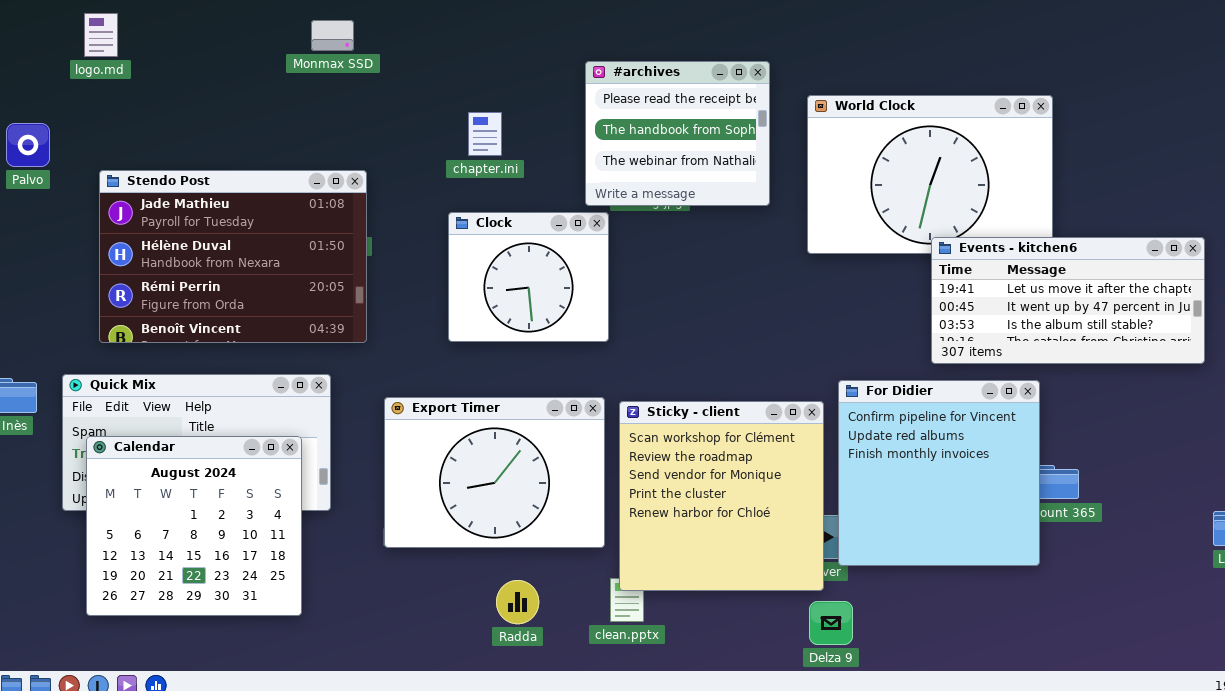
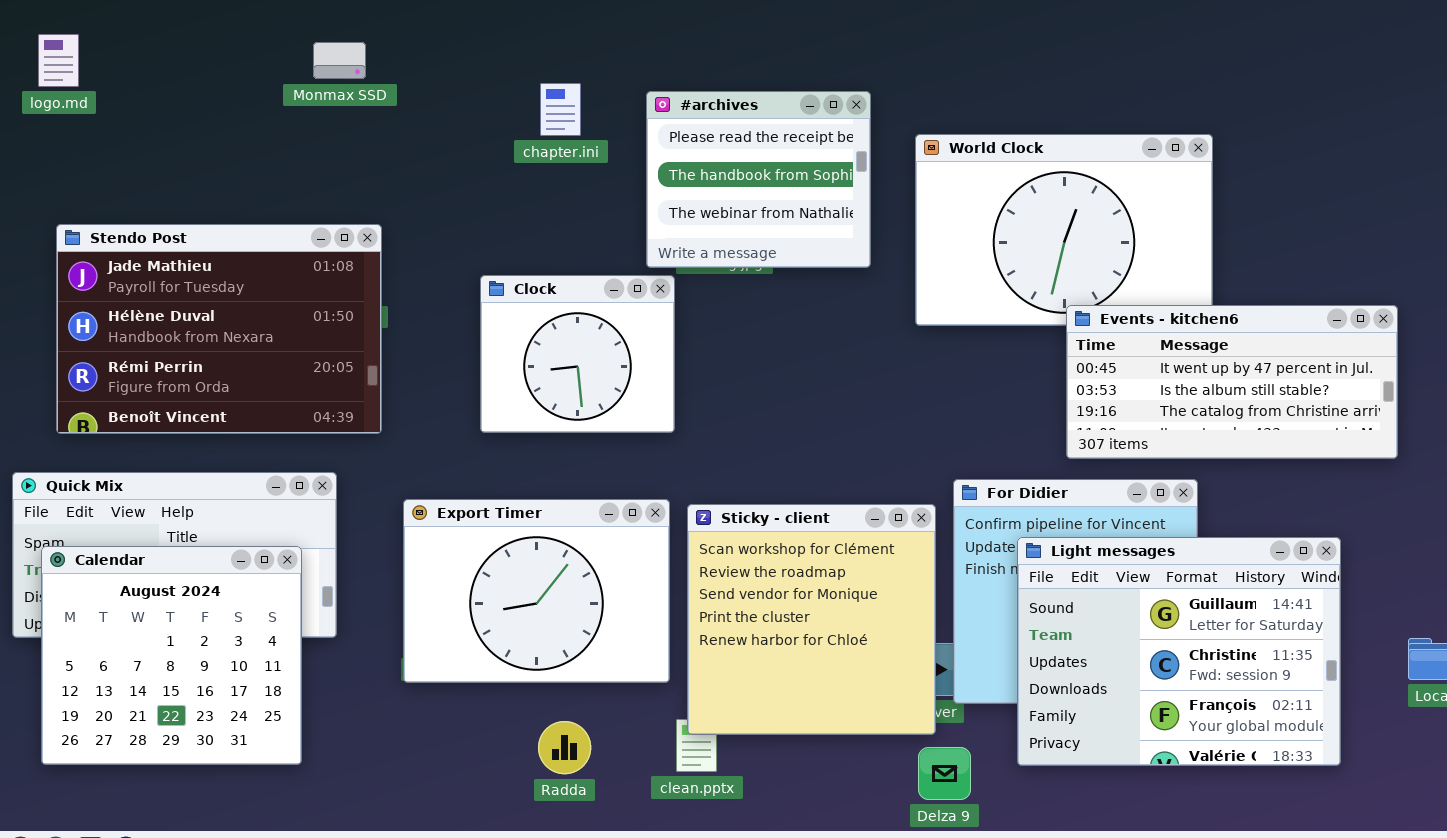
chapter.ini: [468,112,502,156] -> [540,83,581,136], moved
Events - kitchen6: [931,237,1205,364] -> [1066,305,1398,459], scrolled down 1 row
Light messages: none -> [1017,537,1341,766], opened

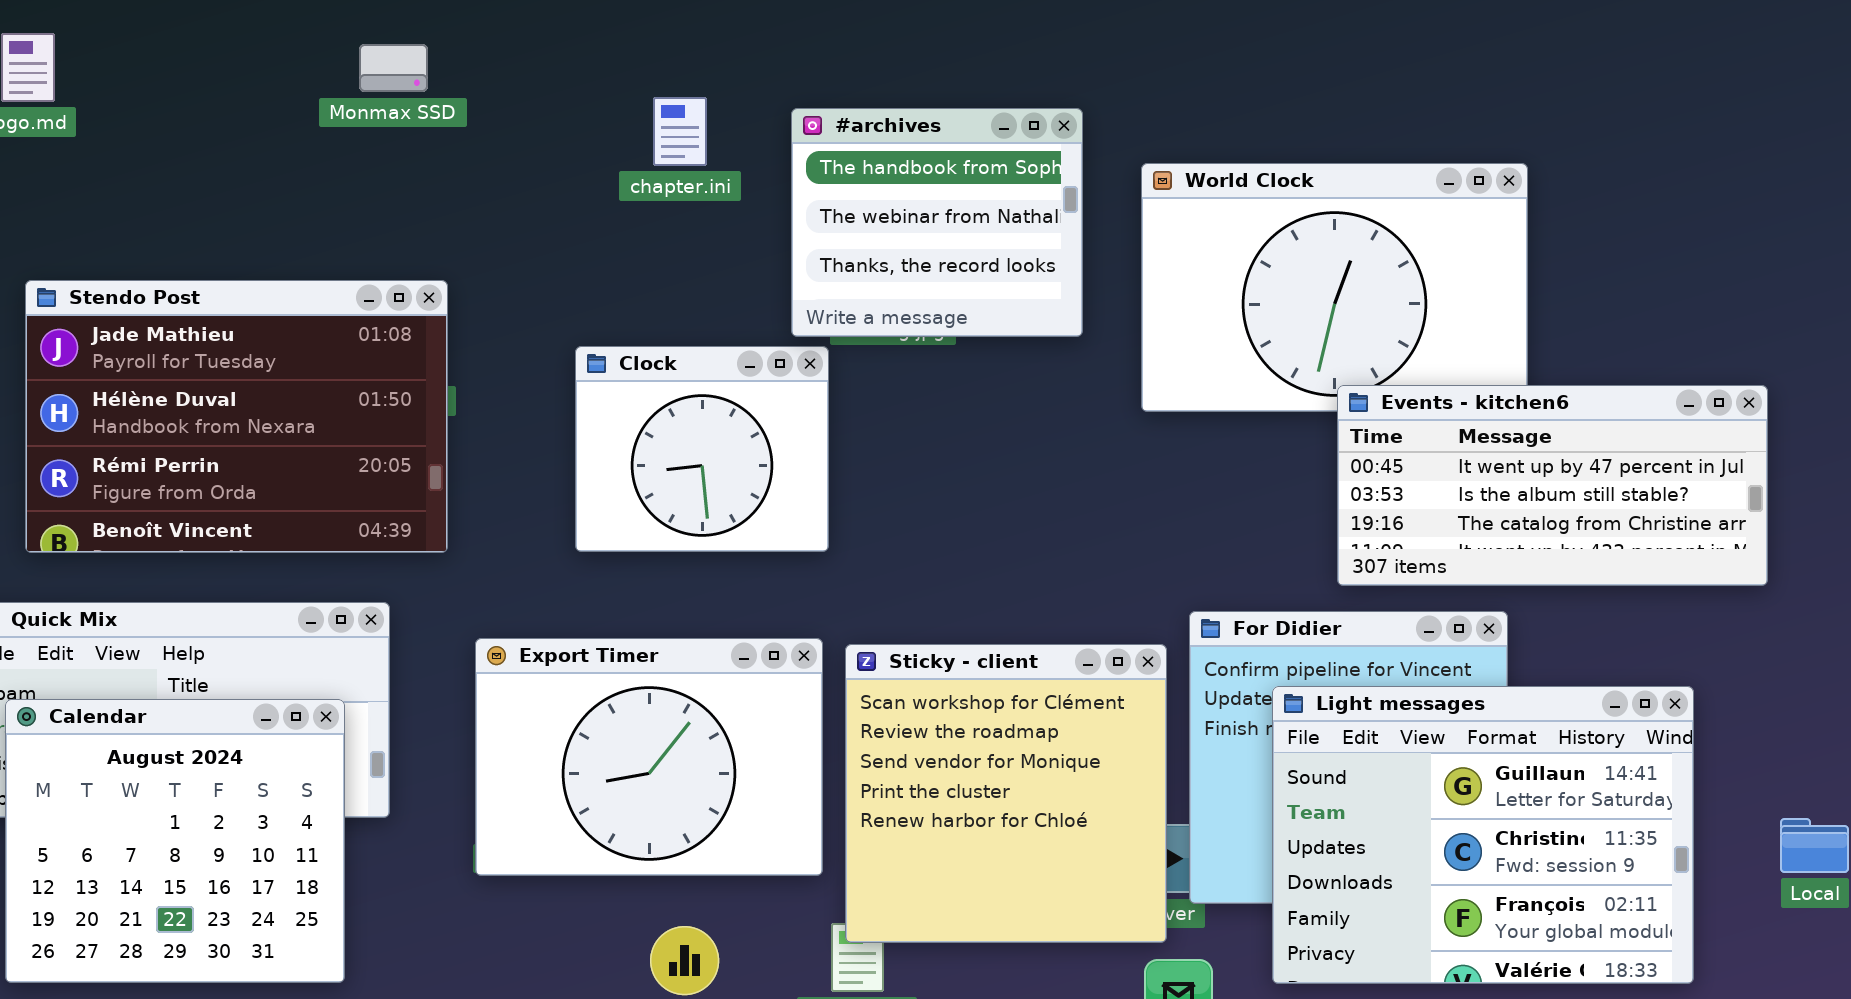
#archives: [646,91,871,268] -> [791,108,1083,337], scrolled down 1 row

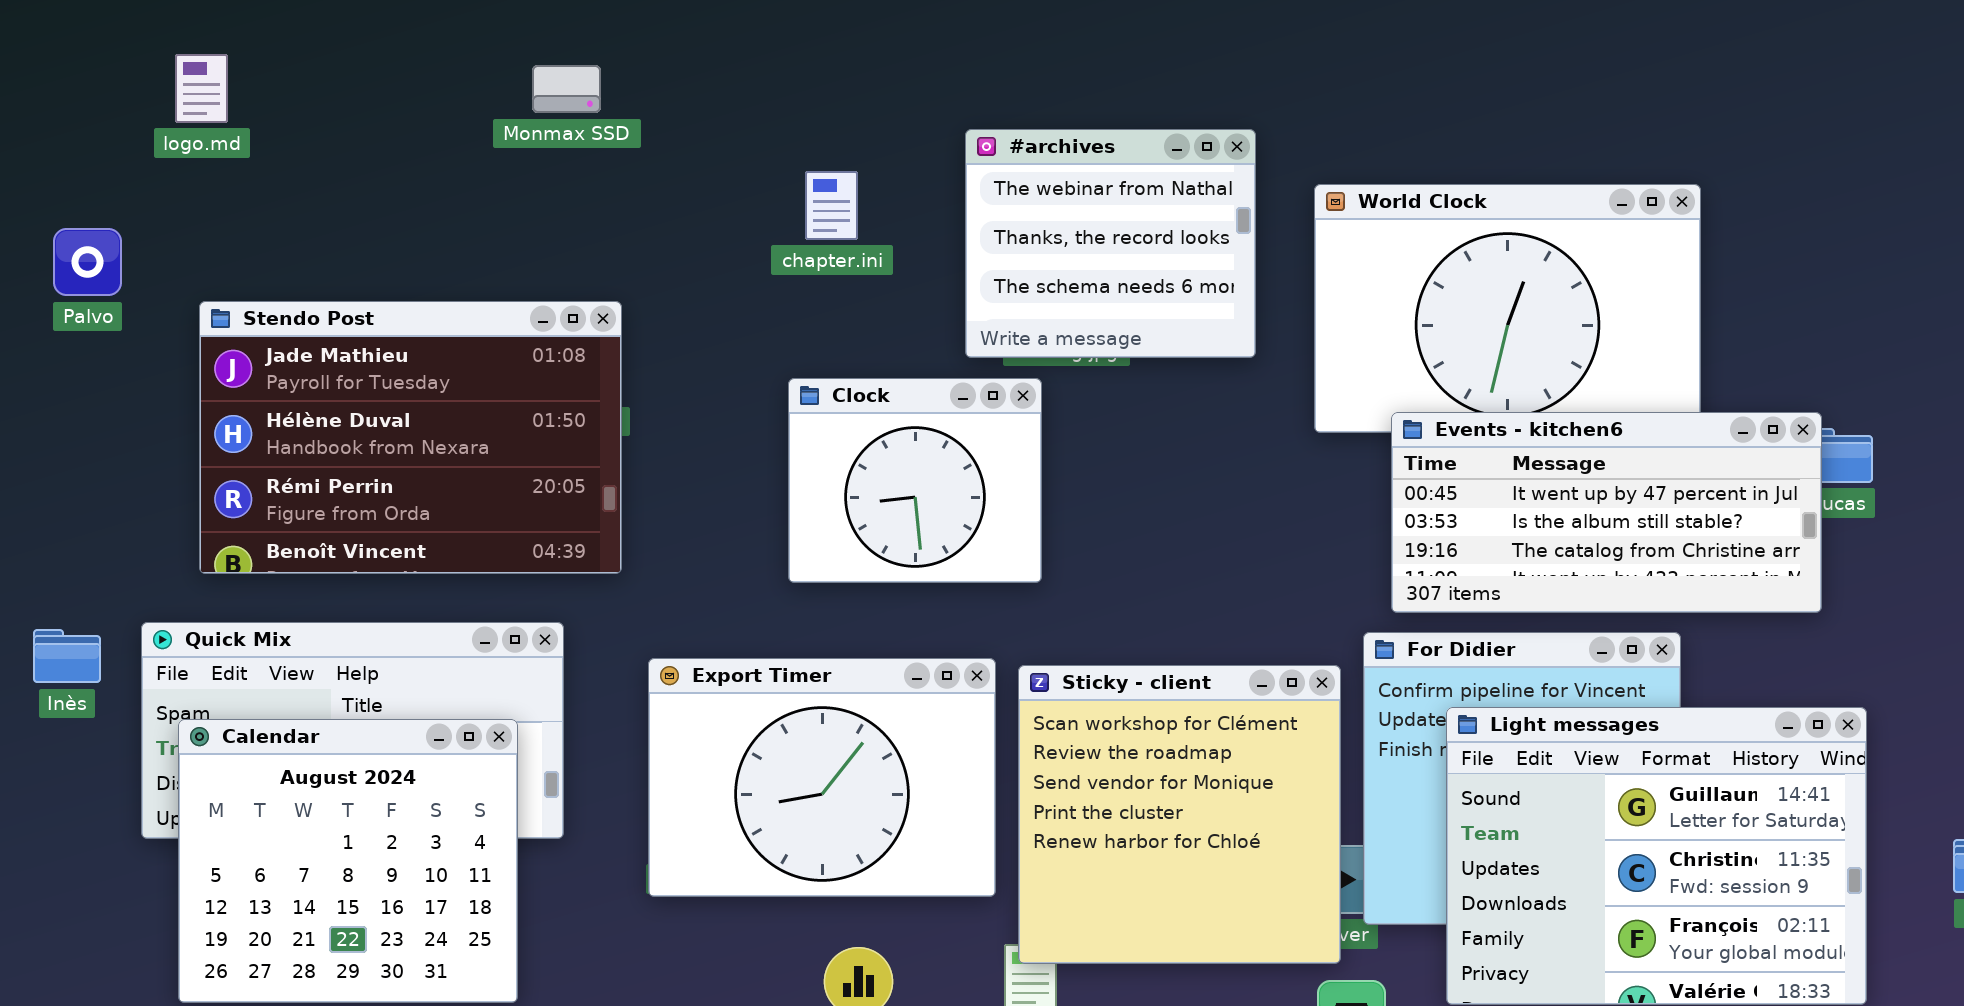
chapter.ini: [653,97,707,166] -> [805,171,858,240], moved
#archives: [791,108,1083,337] -> [965,129,1256,358], scrolled down 1 row
Clock: [575,346,829,552] -> [788,378,1042,583], moved
Events - kitchen6: [1337,385,1768,586] -> [1391,412,1822,613], moved

